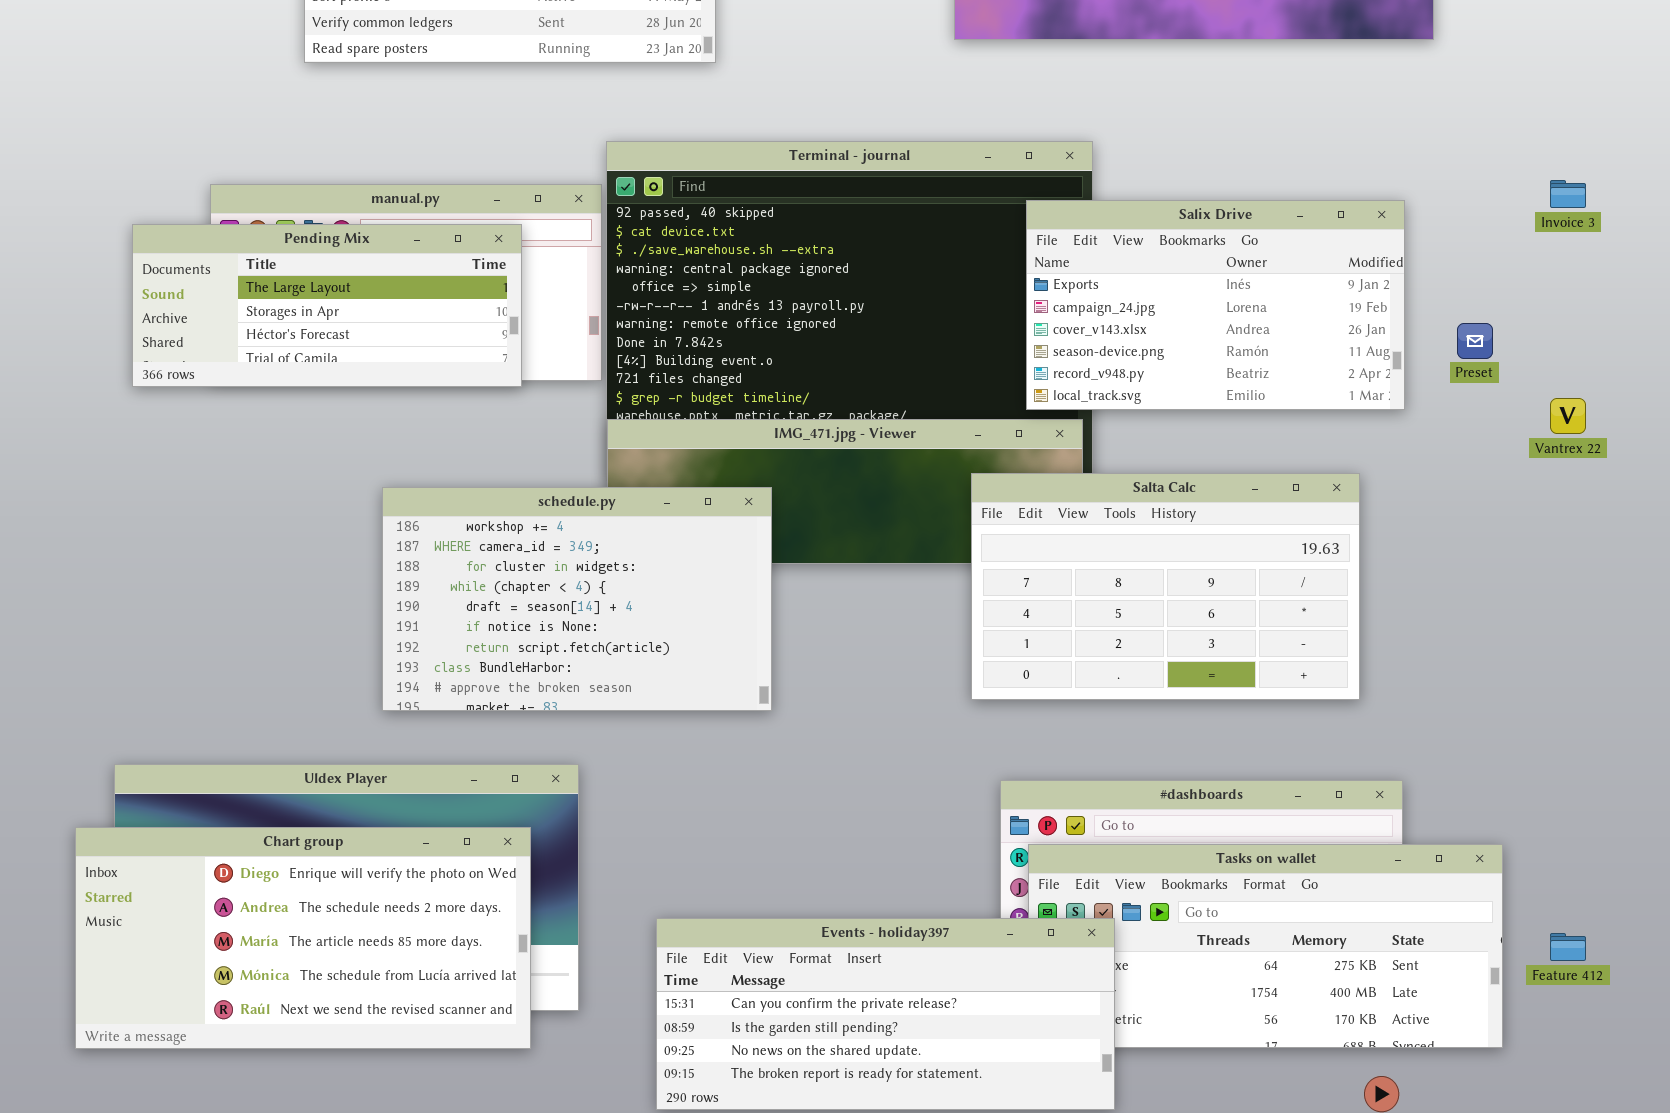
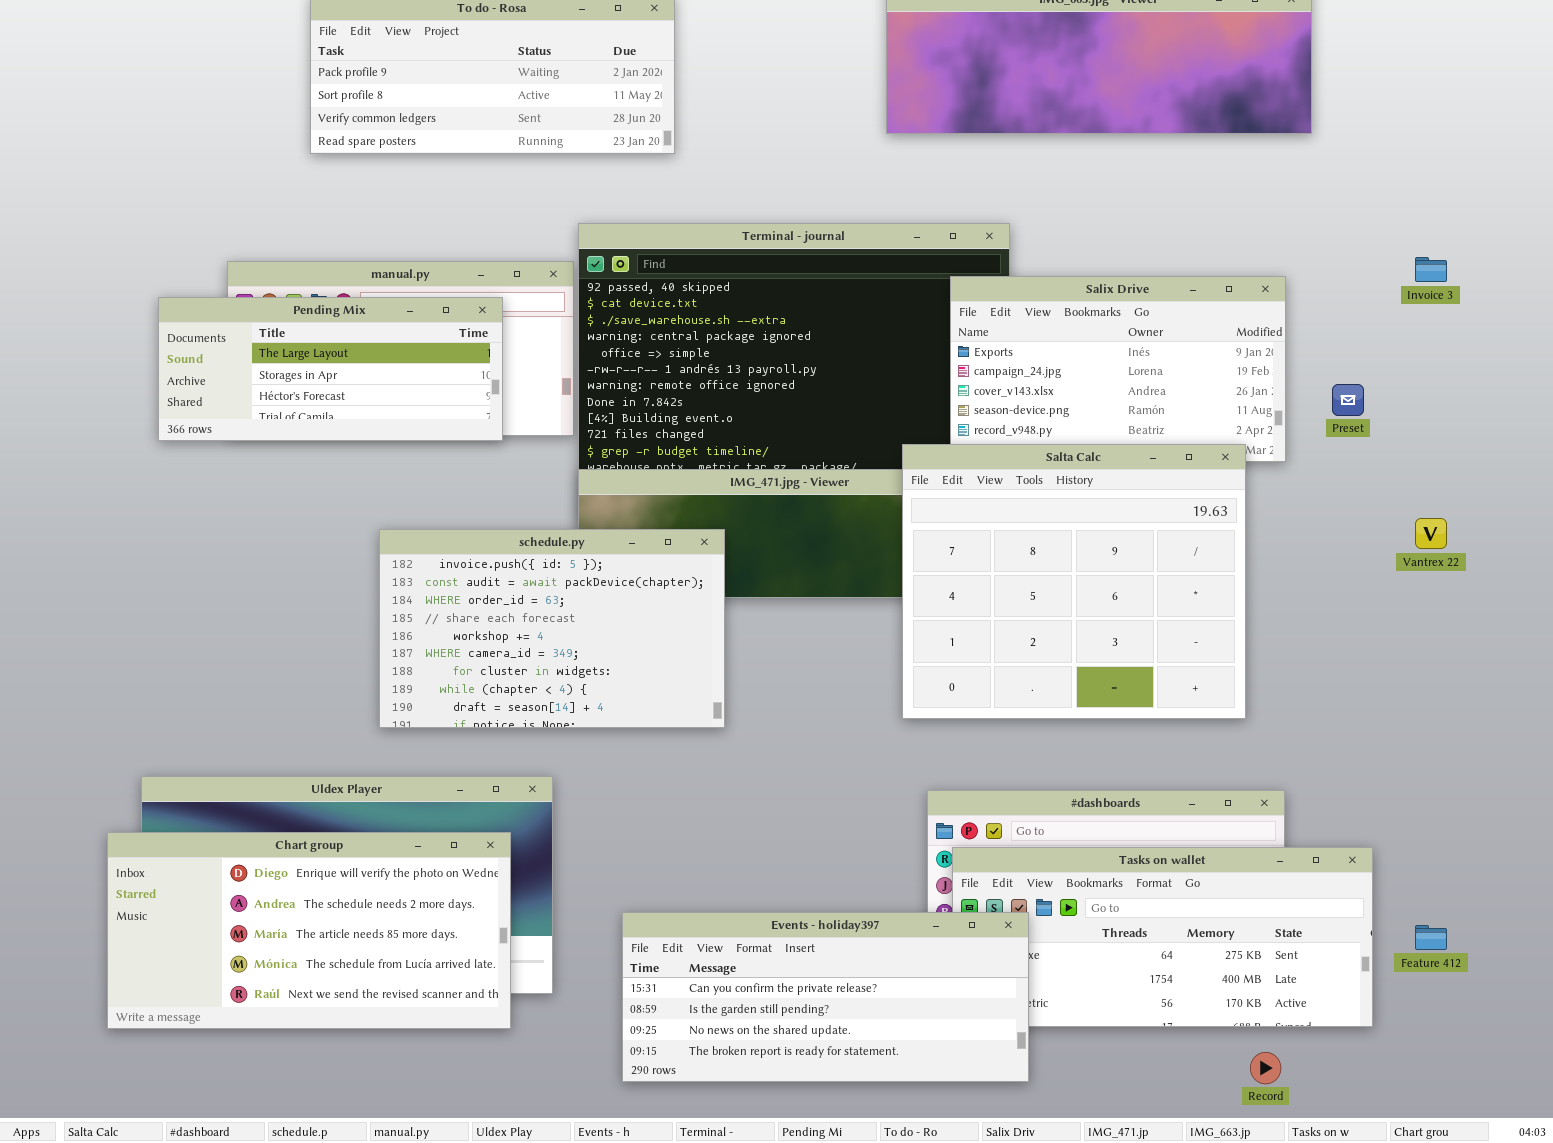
Vantrex 22: [1550,398,1586,434] -> [1415,518,1447,549], moved
Salta Calc: [971,473,1360,700] -> [902,444,1246,719], resized
schedule.py: [382,487,772,711] -> [379,529,725,728], scrolled up 4 rows

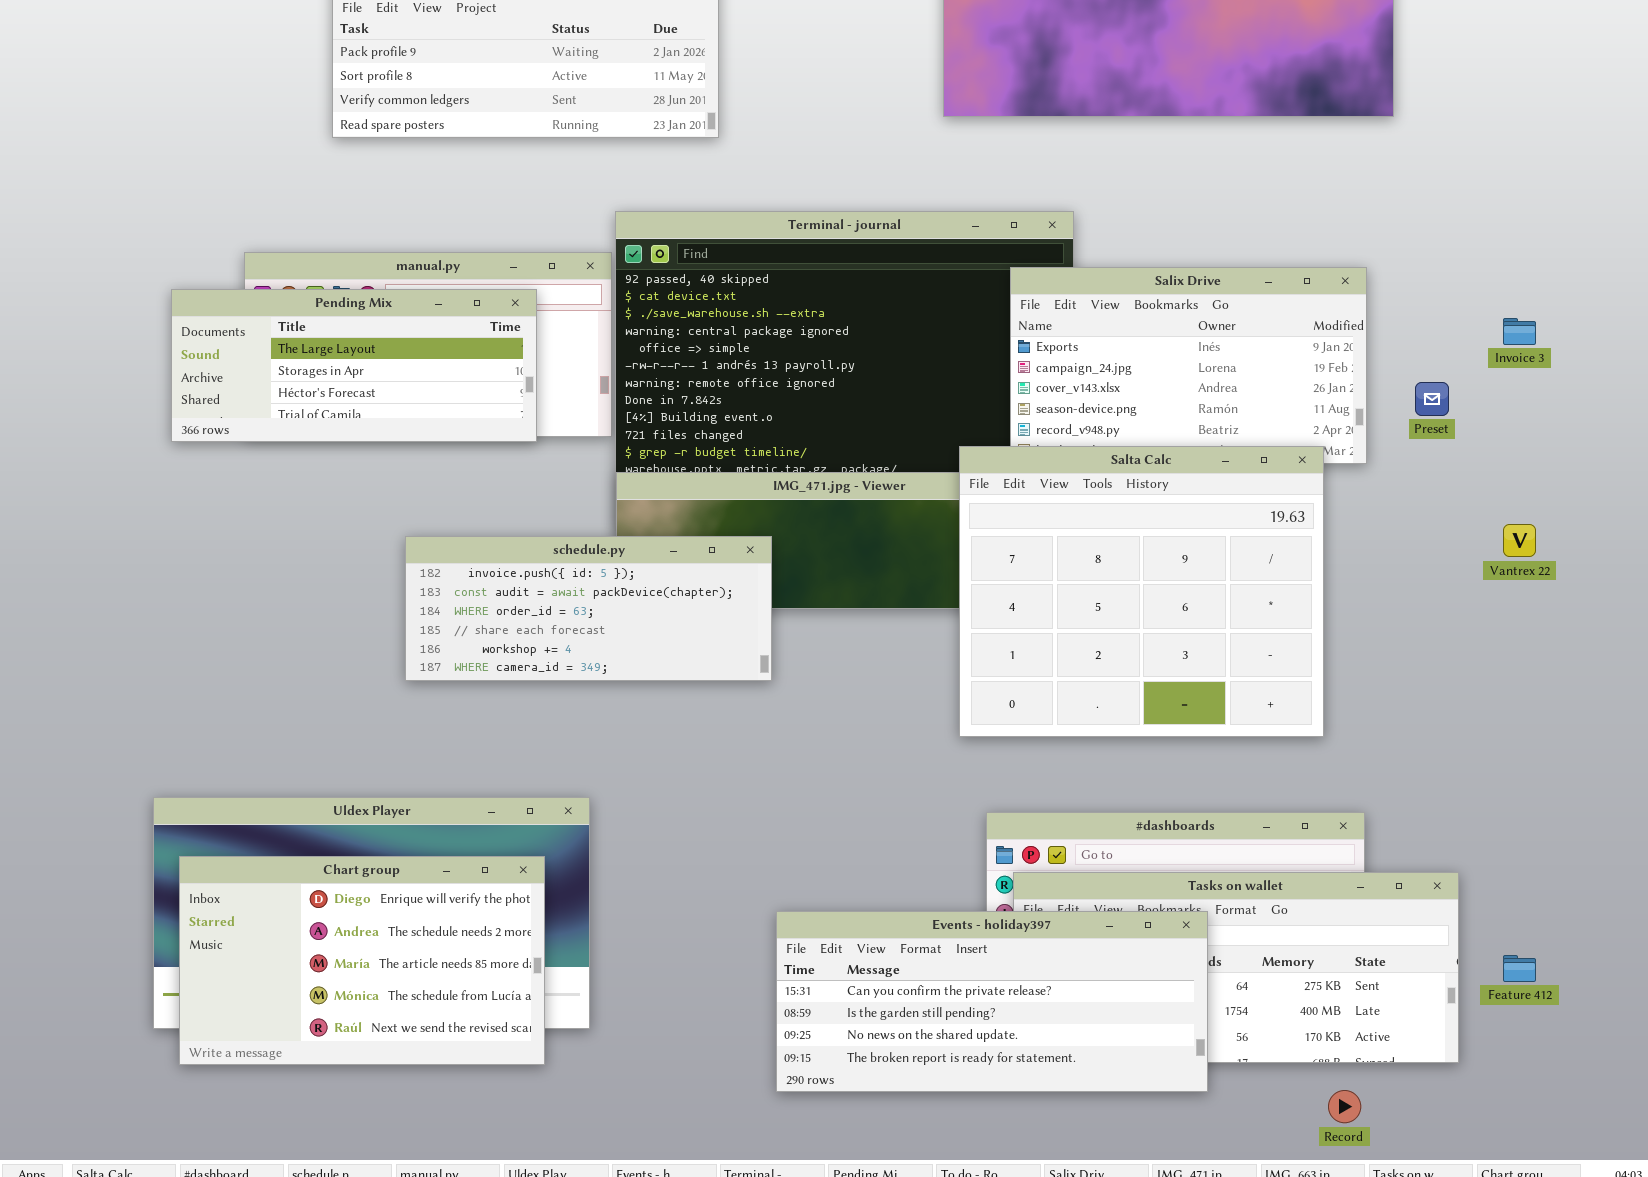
Invoice 3: [1415,257,1447,282] -> [1503,318,1536,345], moved
schedule.py: [379,529,725,728] -> [405,536,772,681], resized
Chart group: [107,832,511,1029] -> [179,856,545,1065], resized
Events - holiday397: [622,912,1029,1082] -> [776,911,1208,1092], moved

